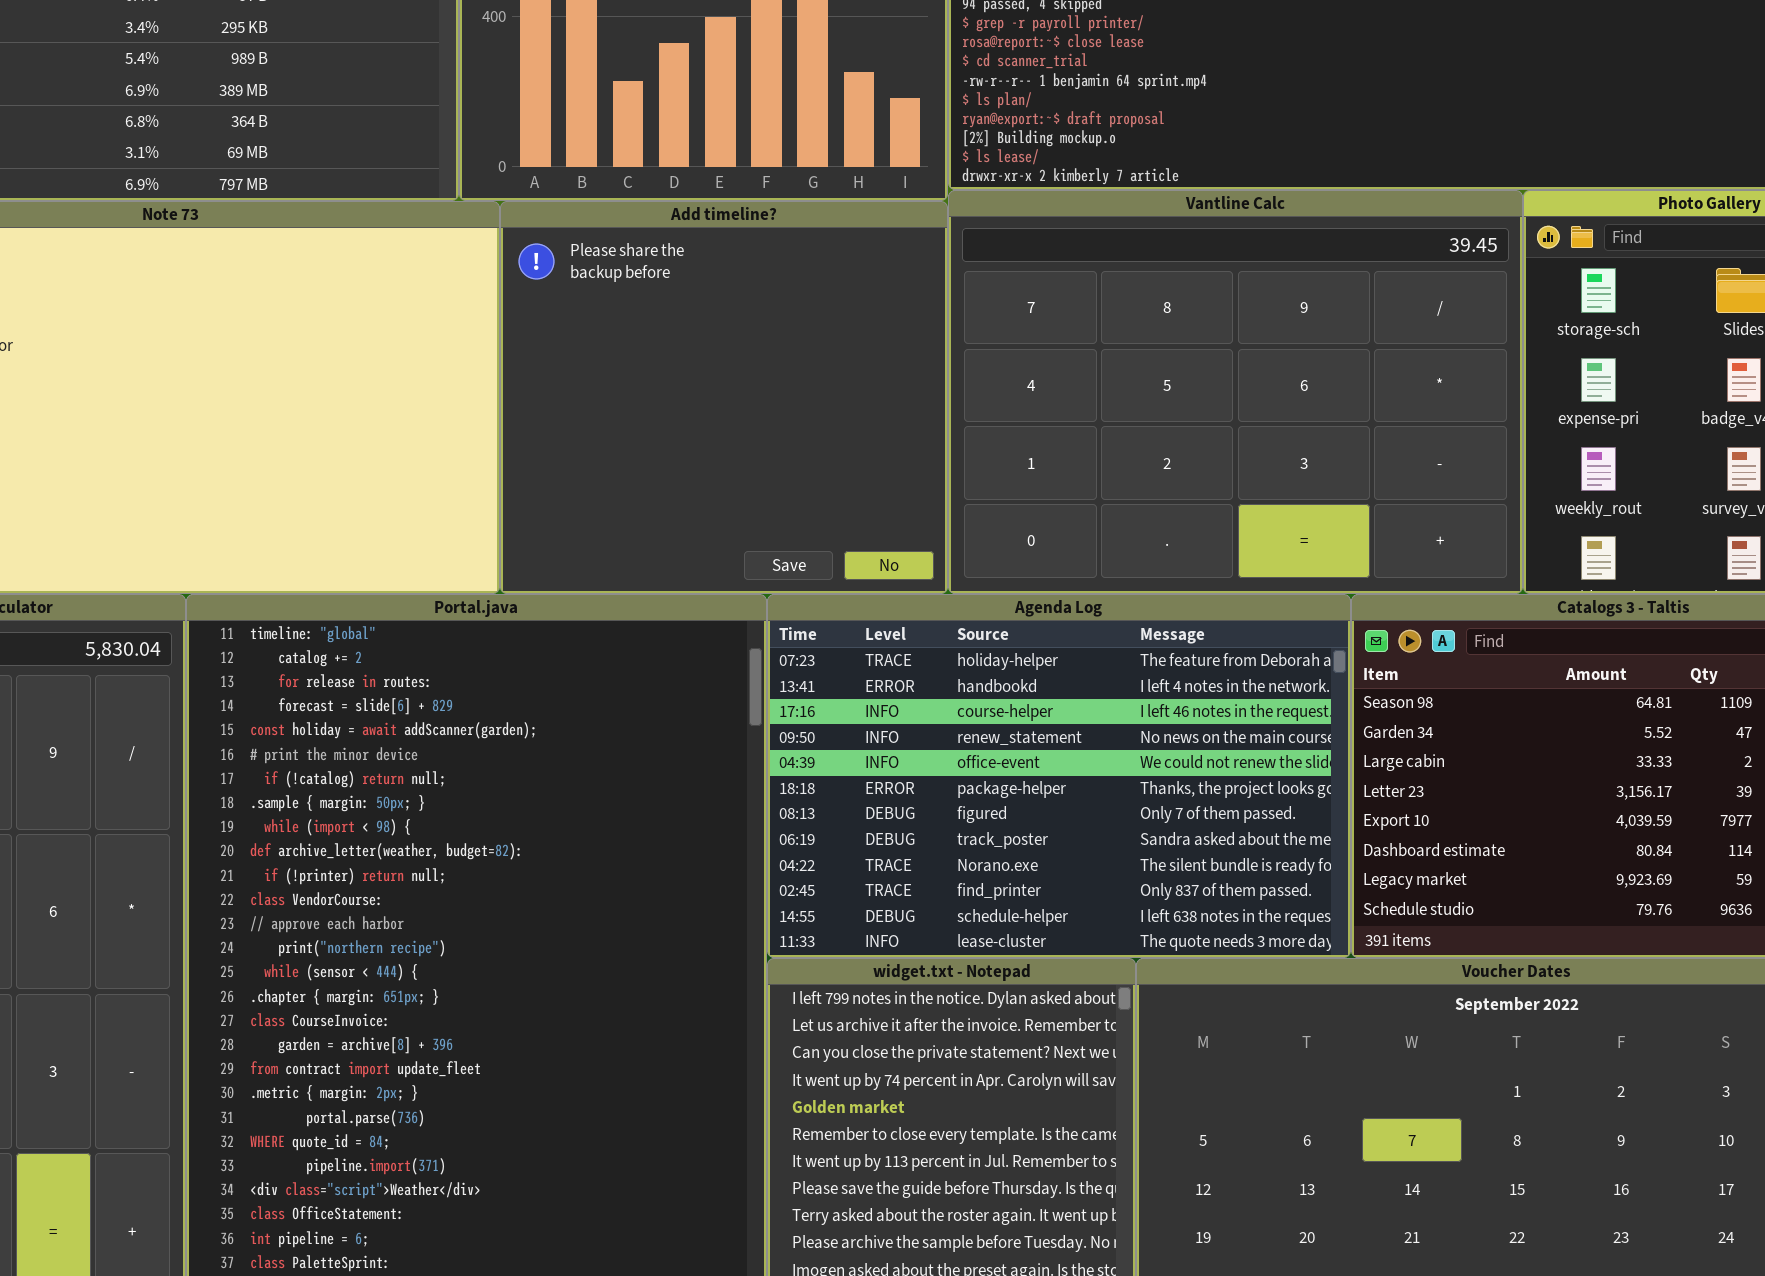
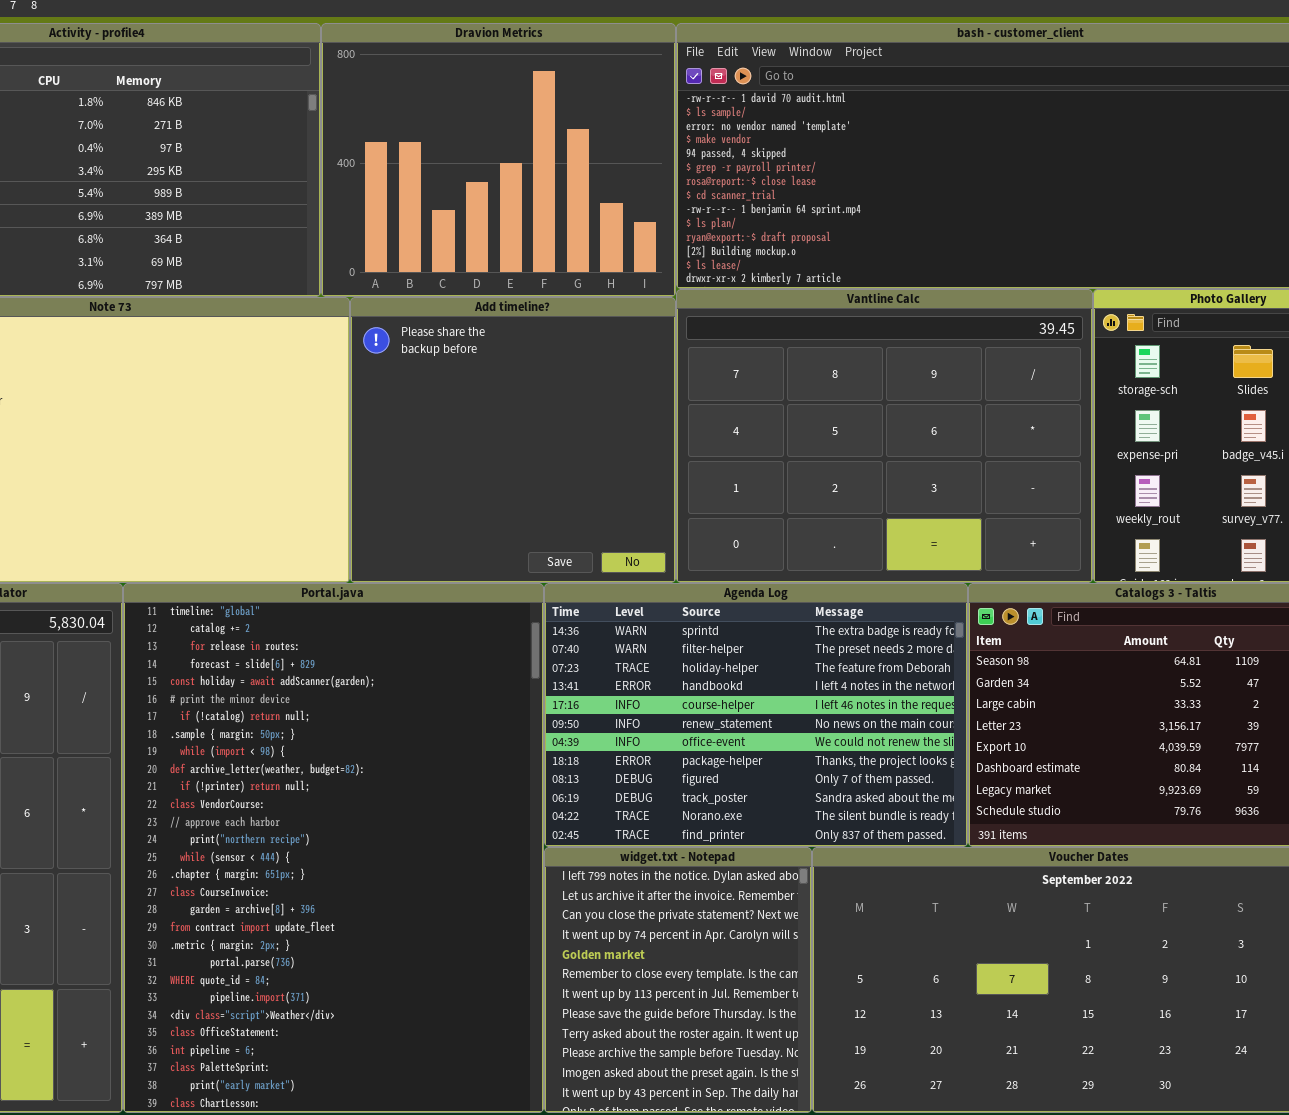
Agenda Log: [767,594,1351,958] -> [544,583,968,847], scrolled up 2 rows

